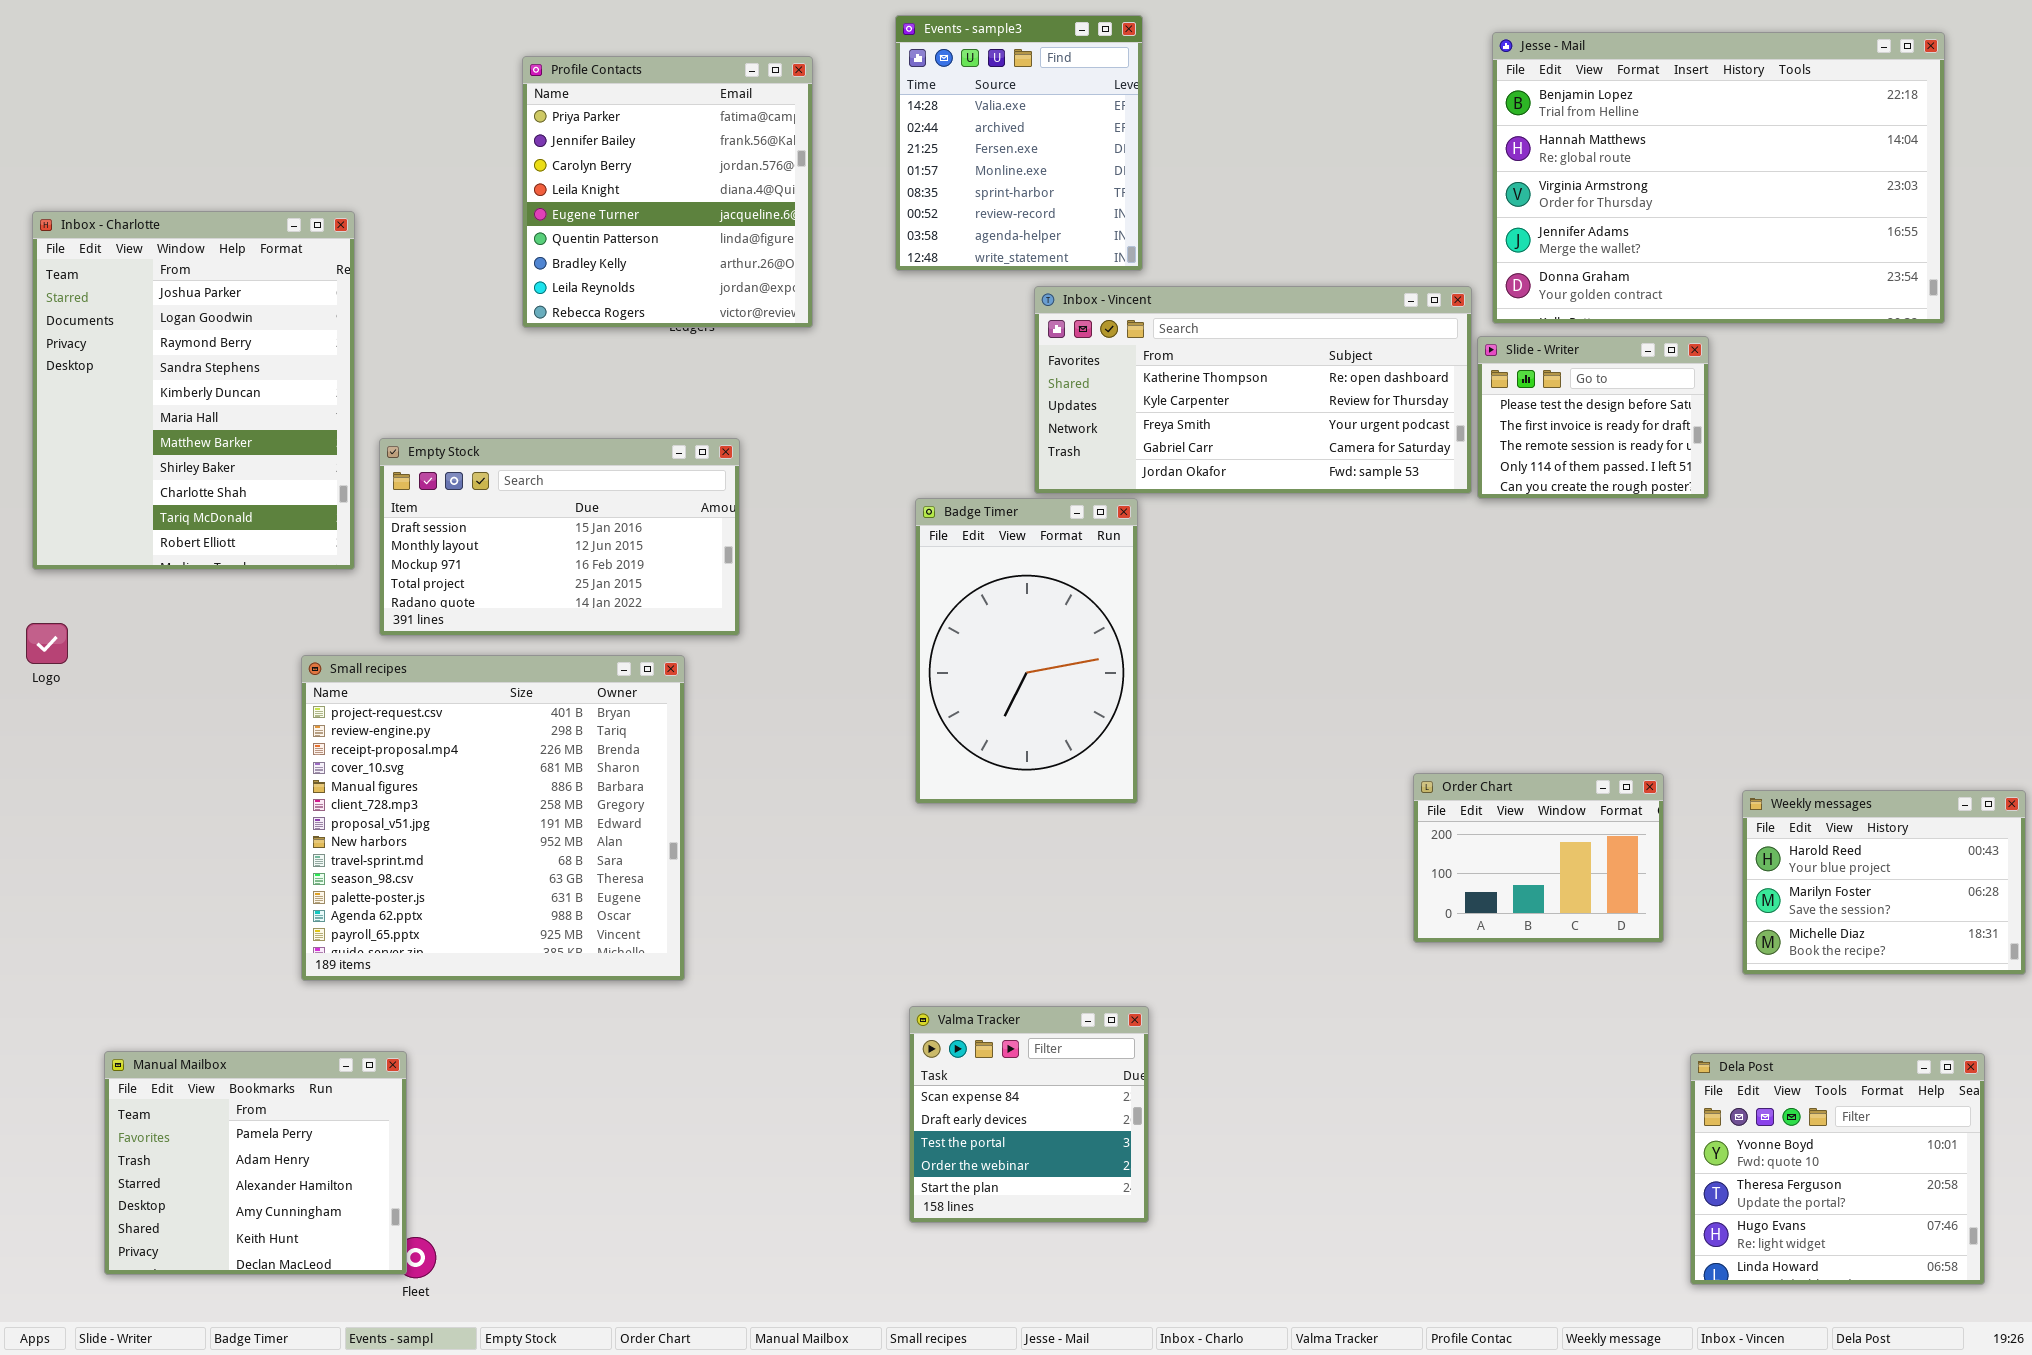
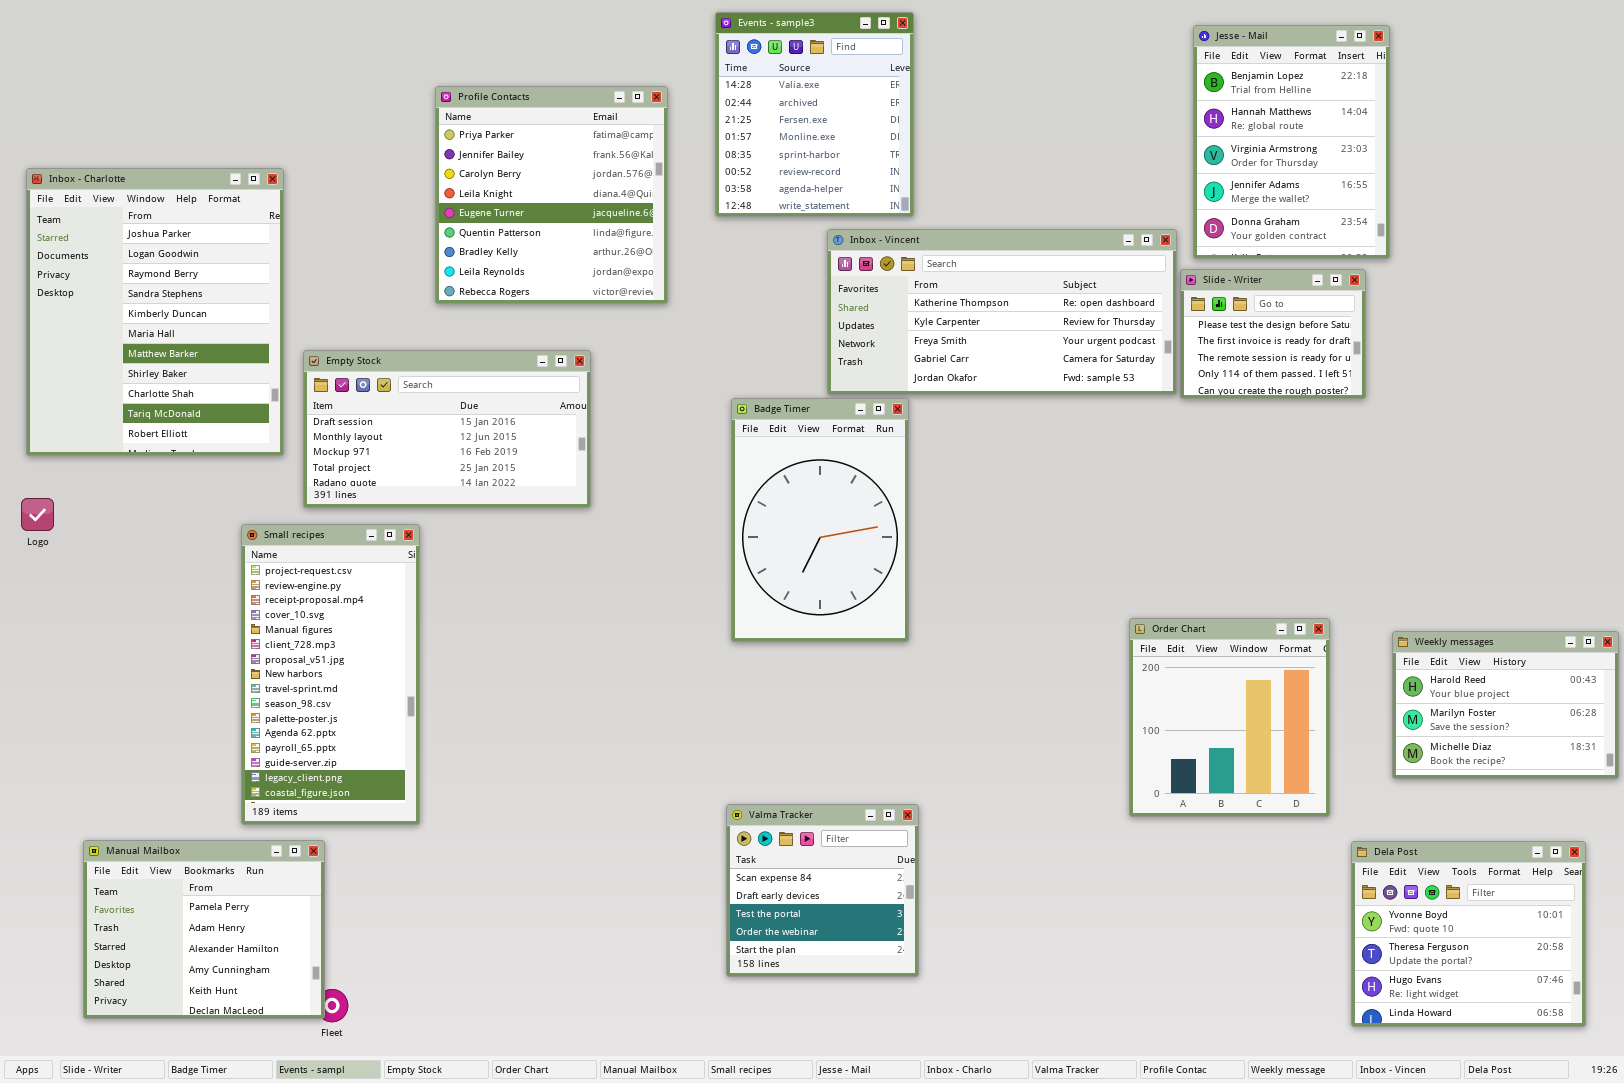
Jesse - Mail: [1492,32,1945,324] -> [1193,25,1390,259], resized
Profile Contacts: [522,56,813,328] -> [435,86,668,304], moved
Small recipes: [301,655,685,981] -> [241,524,420,825], resized
Order Chart: [1413,773,1664,943] -> [1129,618,1330,817], resized

